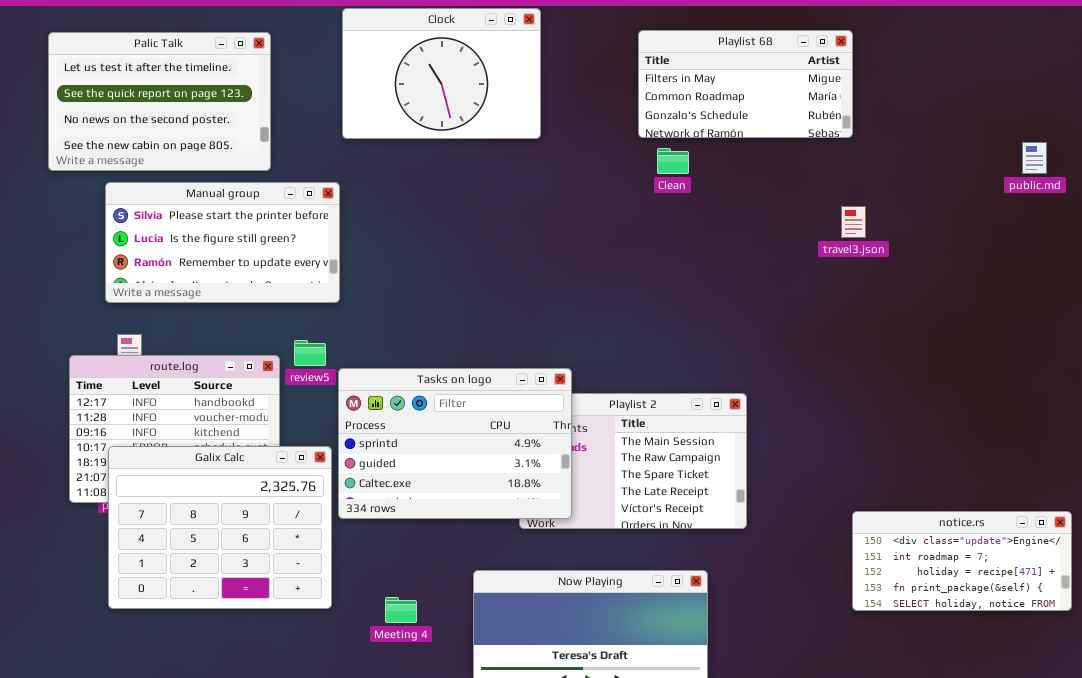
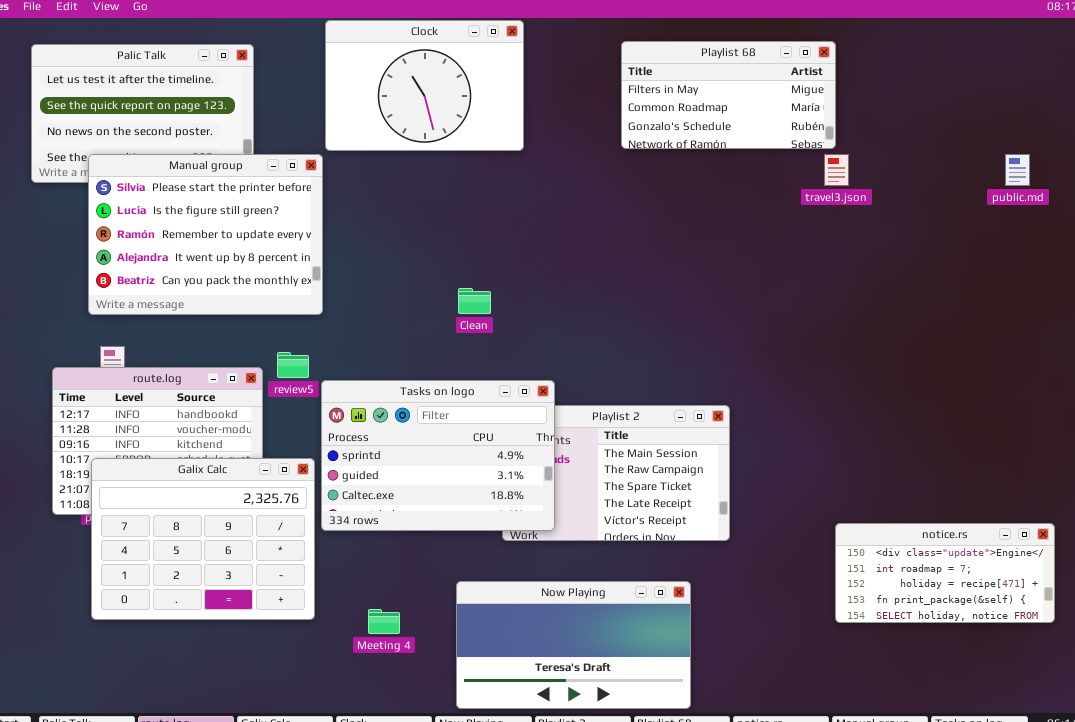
Clean: [657,148,689,174] -> [458,288,491,314], moved
Manual group: [105,182,340,303] -> [88,154,323,315], resized
travel3.json: [841,206,866,238] -> [824,154,849,186], moved

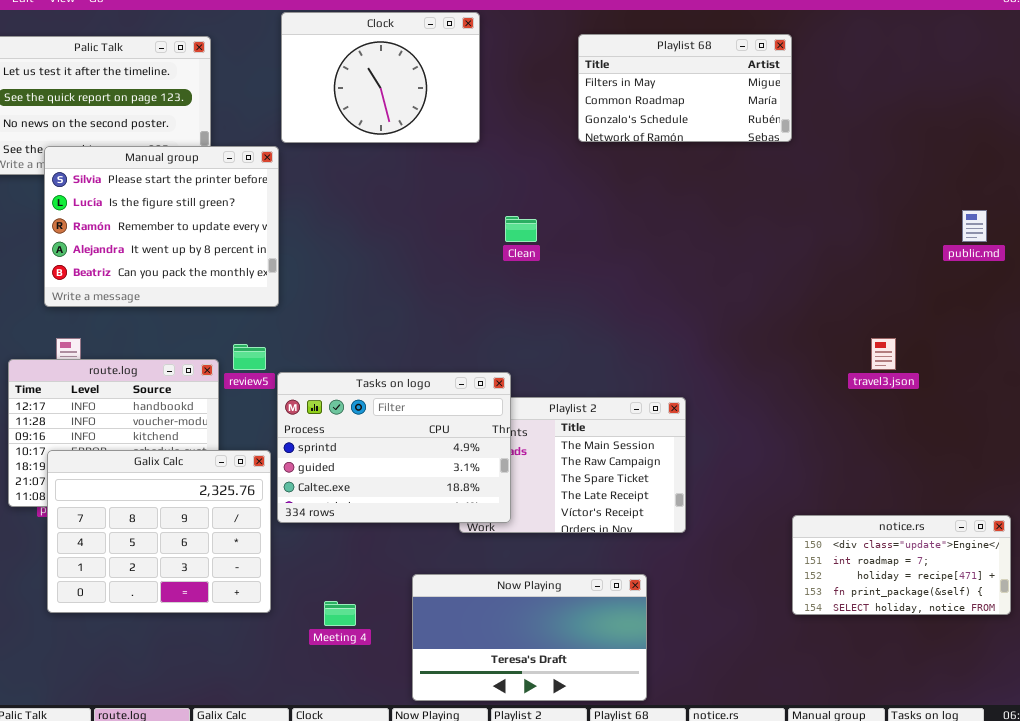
travel3.json: [824,154,849,186] -> [871,338,896,370], moved
public.md: [1005,154,1030,186] -> [962,210,987,242], moved
Clean: [458,288,491,314] -> [505,216,537,242], moved

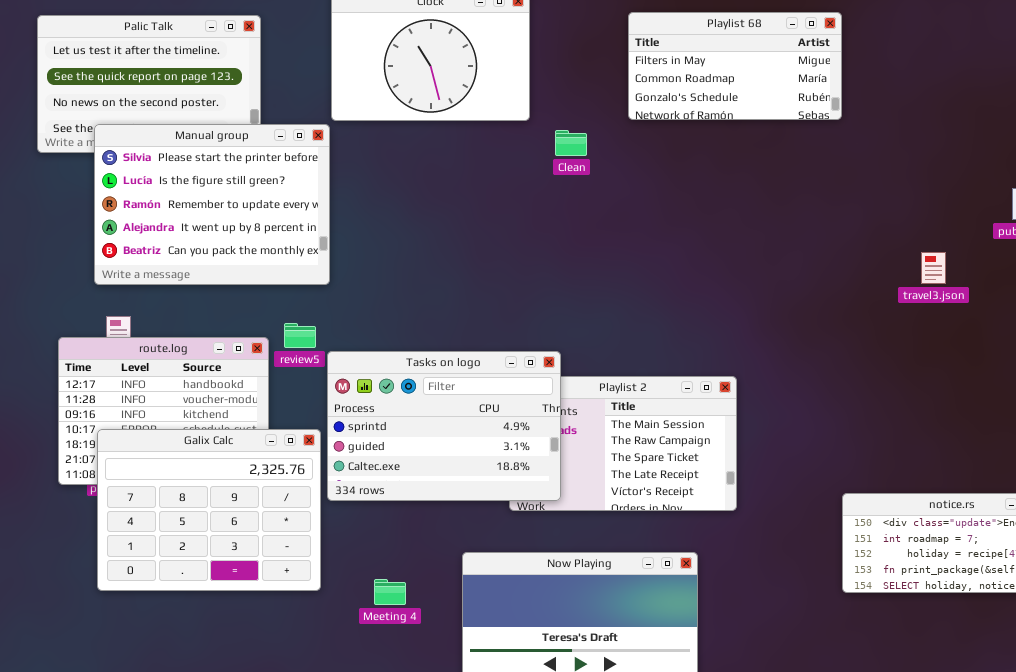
Clean: [505,216,537,242] -> [555,130,587,156], moved
travel3.json: [871,338,896,370] -> [921,252,946,284], moved

